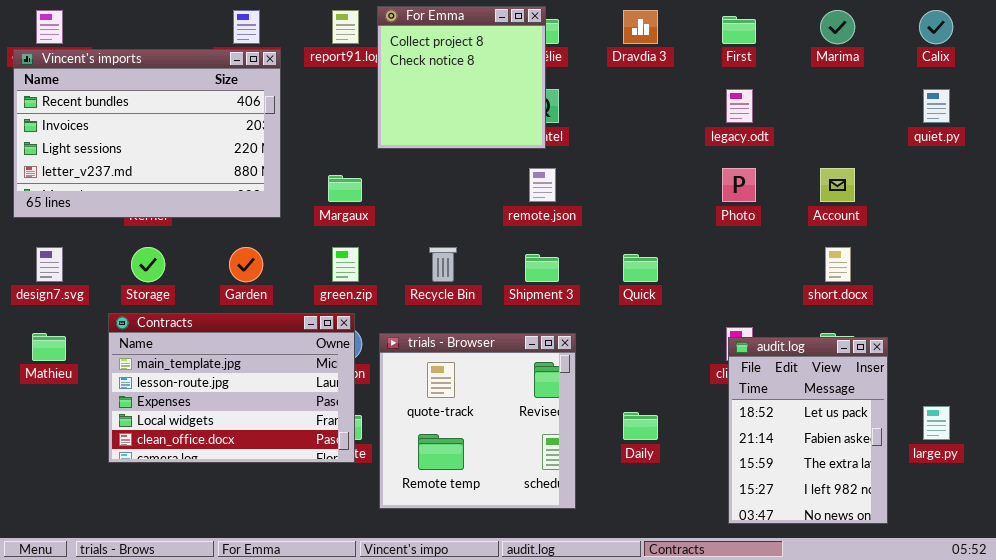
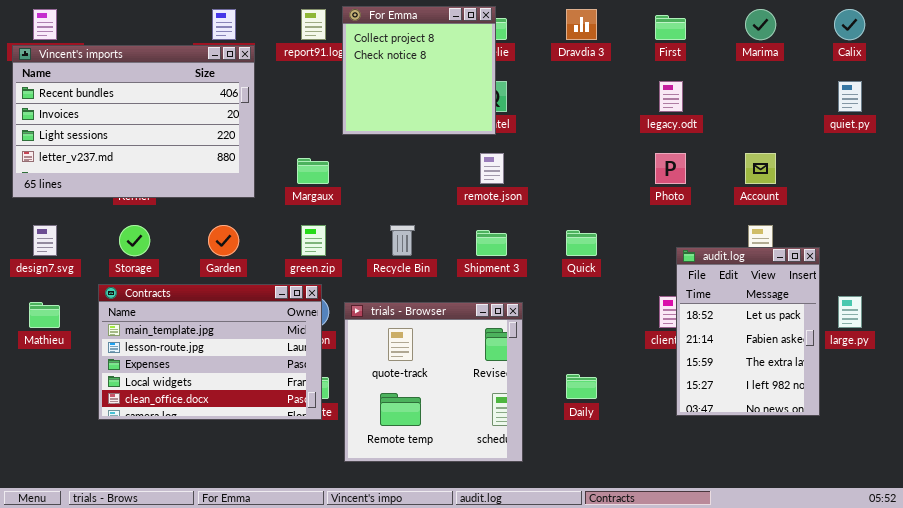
audit.log: [728,337,888,524] -> [676,247,820,416], moved
large.py: [923,406,950,440] -> [838,296,862,328], moved

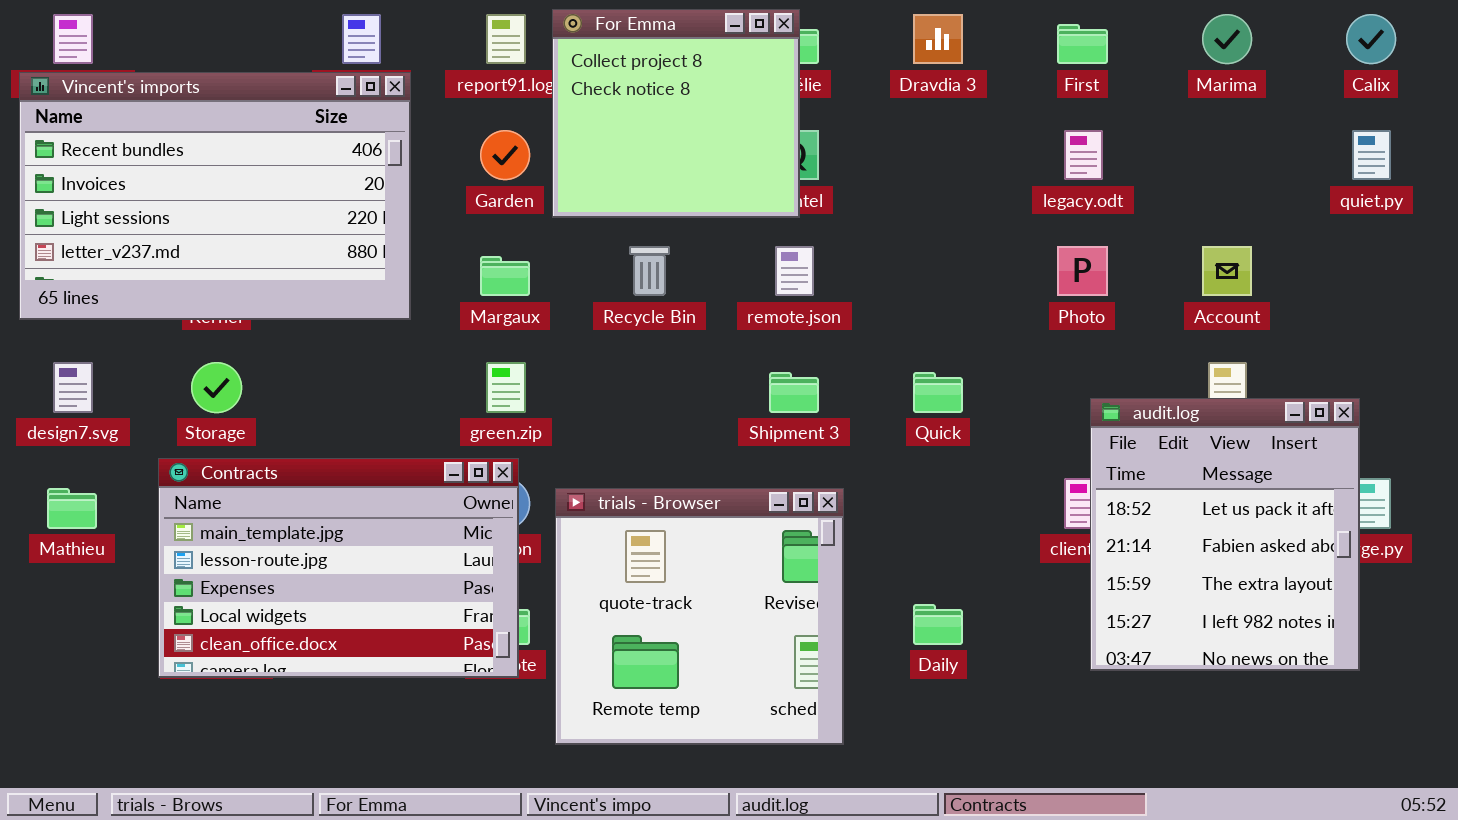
Garden: [208,225,239,256] -> [480,130,530,180], moved
Recycle Bin: [390,225,415,256] -> [629,246,670,296], moved
audit.log: [676,247,820,416] -> [1090,398,1360,671], resized

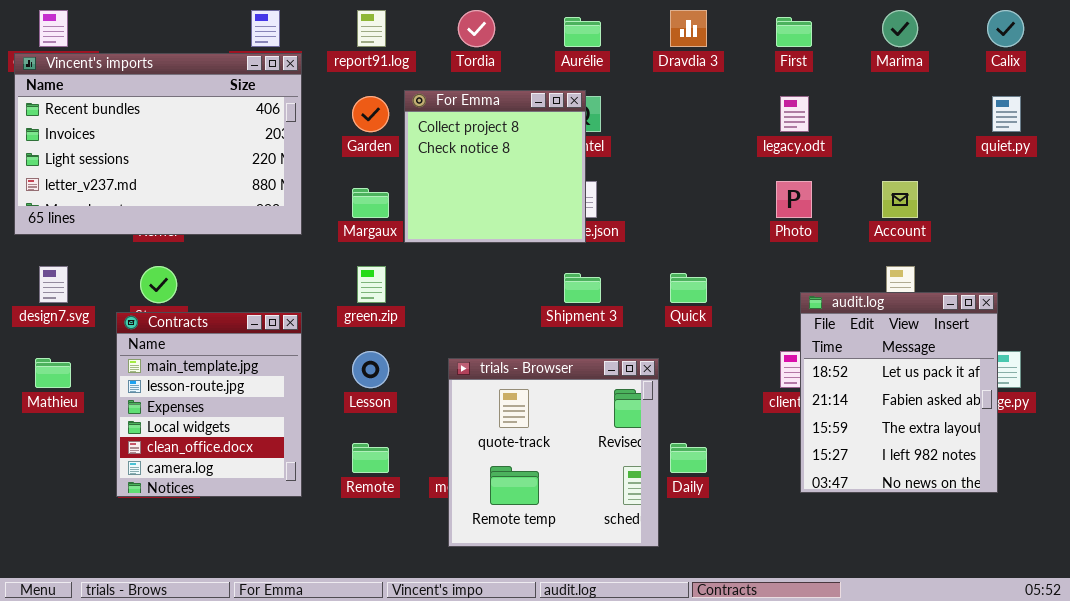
For Emma: [552,9,800,218] -> [404,90,586,243], moved
Contracts: [158,458,519,678] -> [116,312,302,497], resized
trials - Browser: [555,488,844,745] -> [448,358,659,547], moved

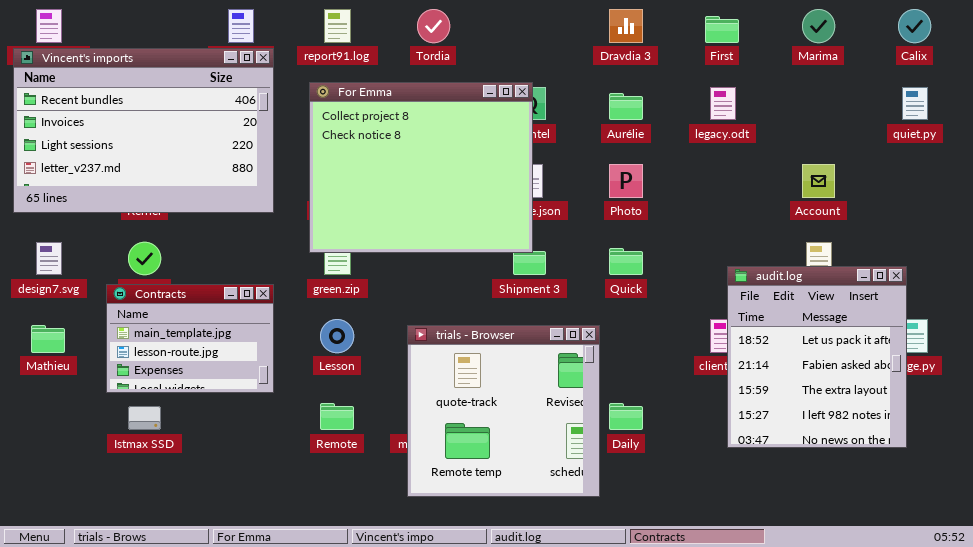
Aurélie: [564,17,601,47] -> [609,93,643,120], moved
For Emma: [404,90,586,243] -> [309,82,533,253], resized
Photo: [776,181,812,218] -> [609,164,643,198], moved
Contracts: [116,312,302,497] -> [106,284,274,393], resized

